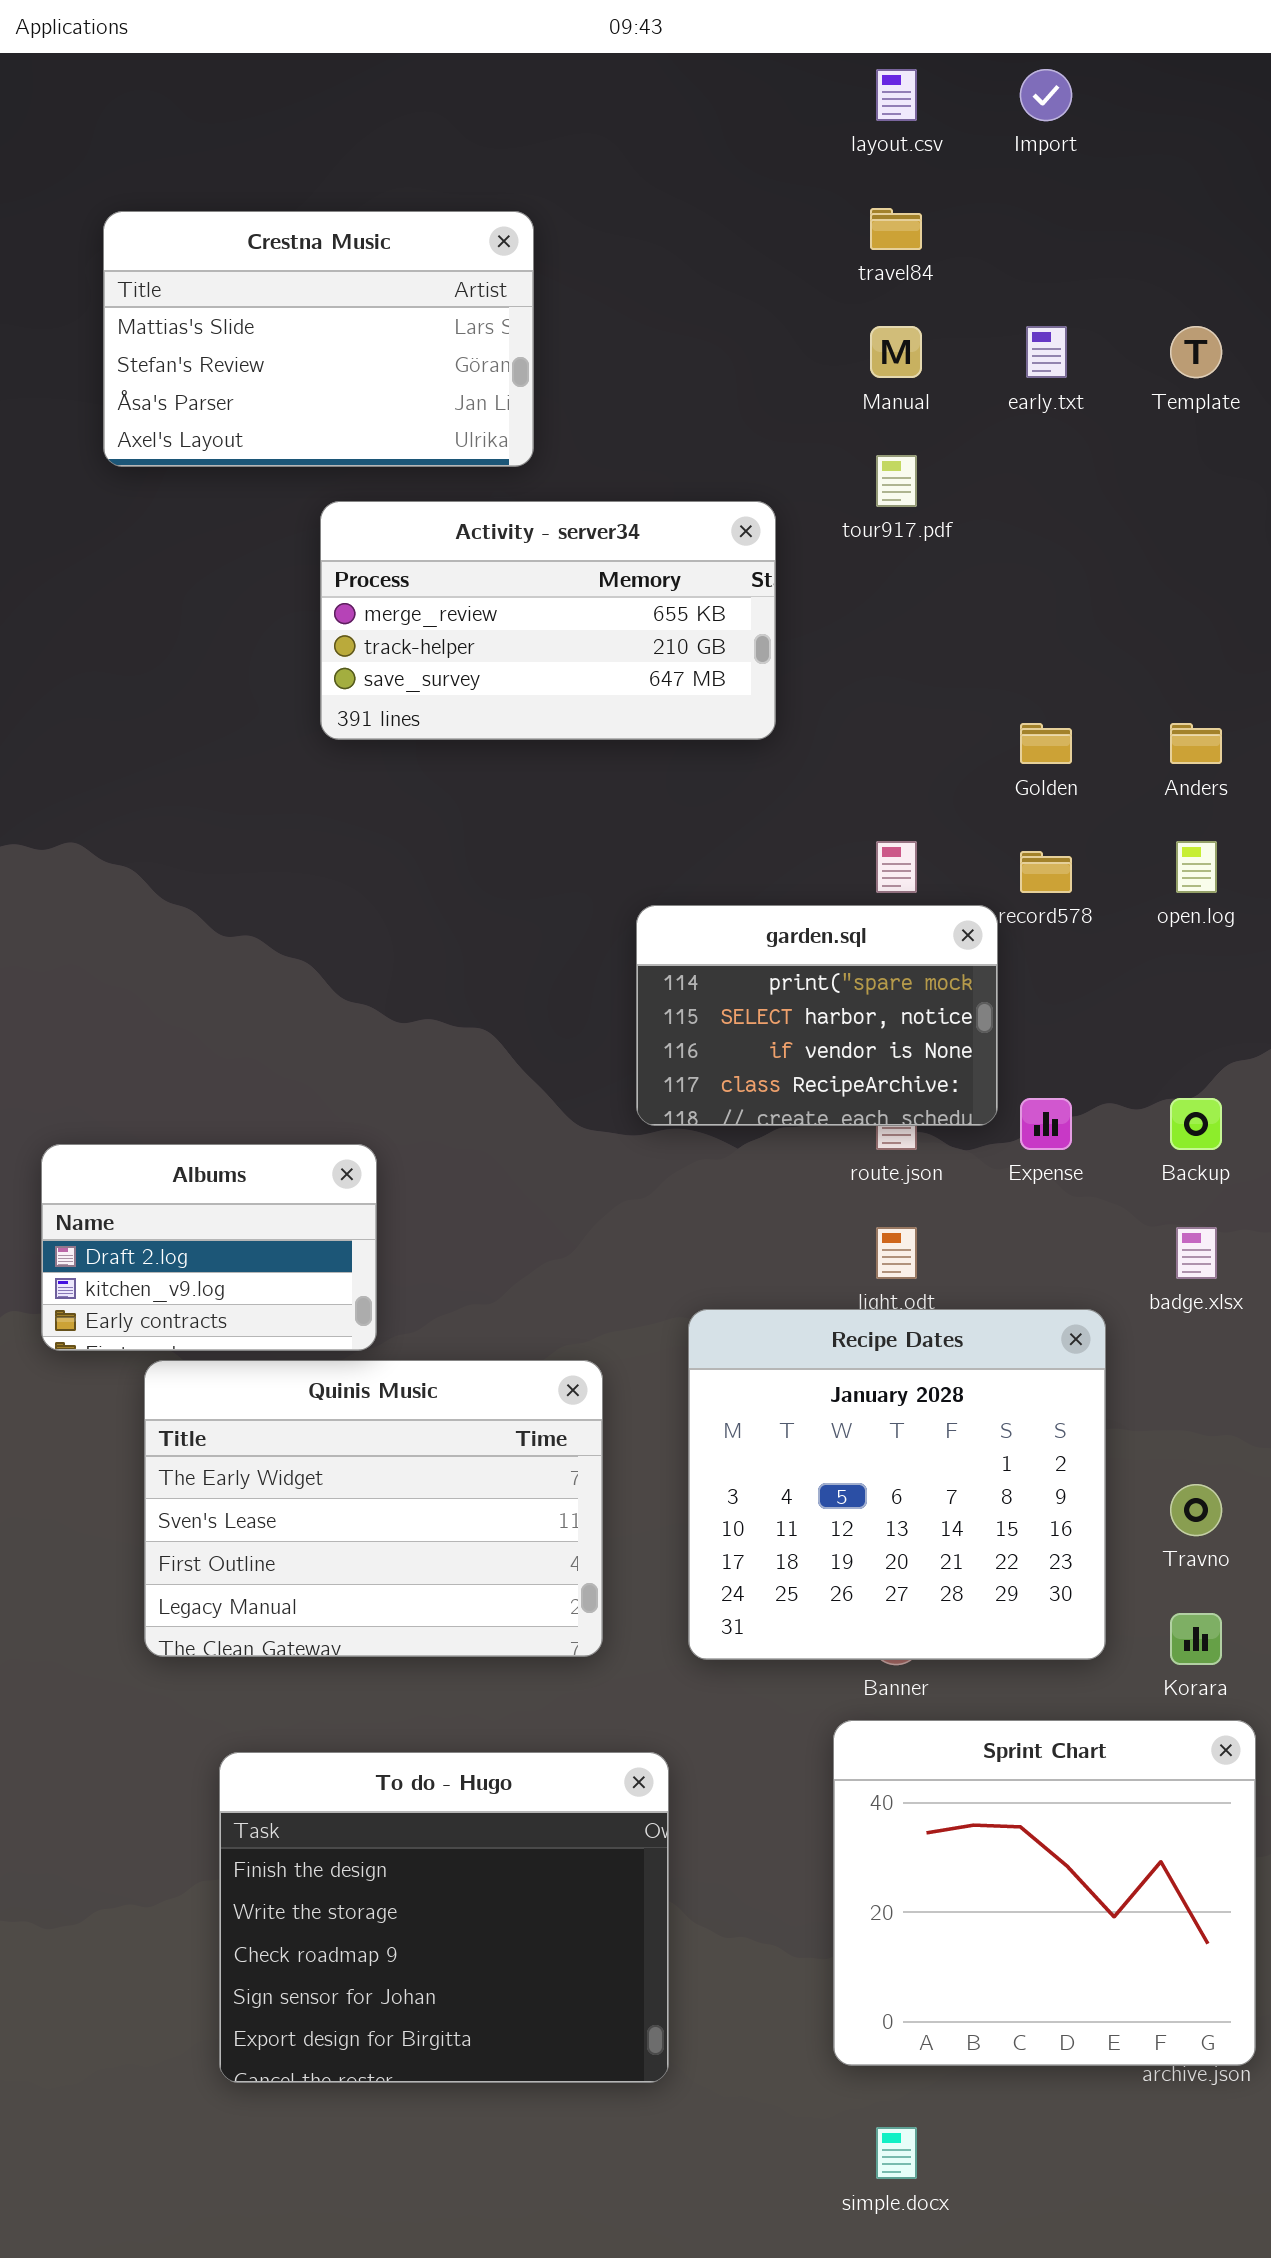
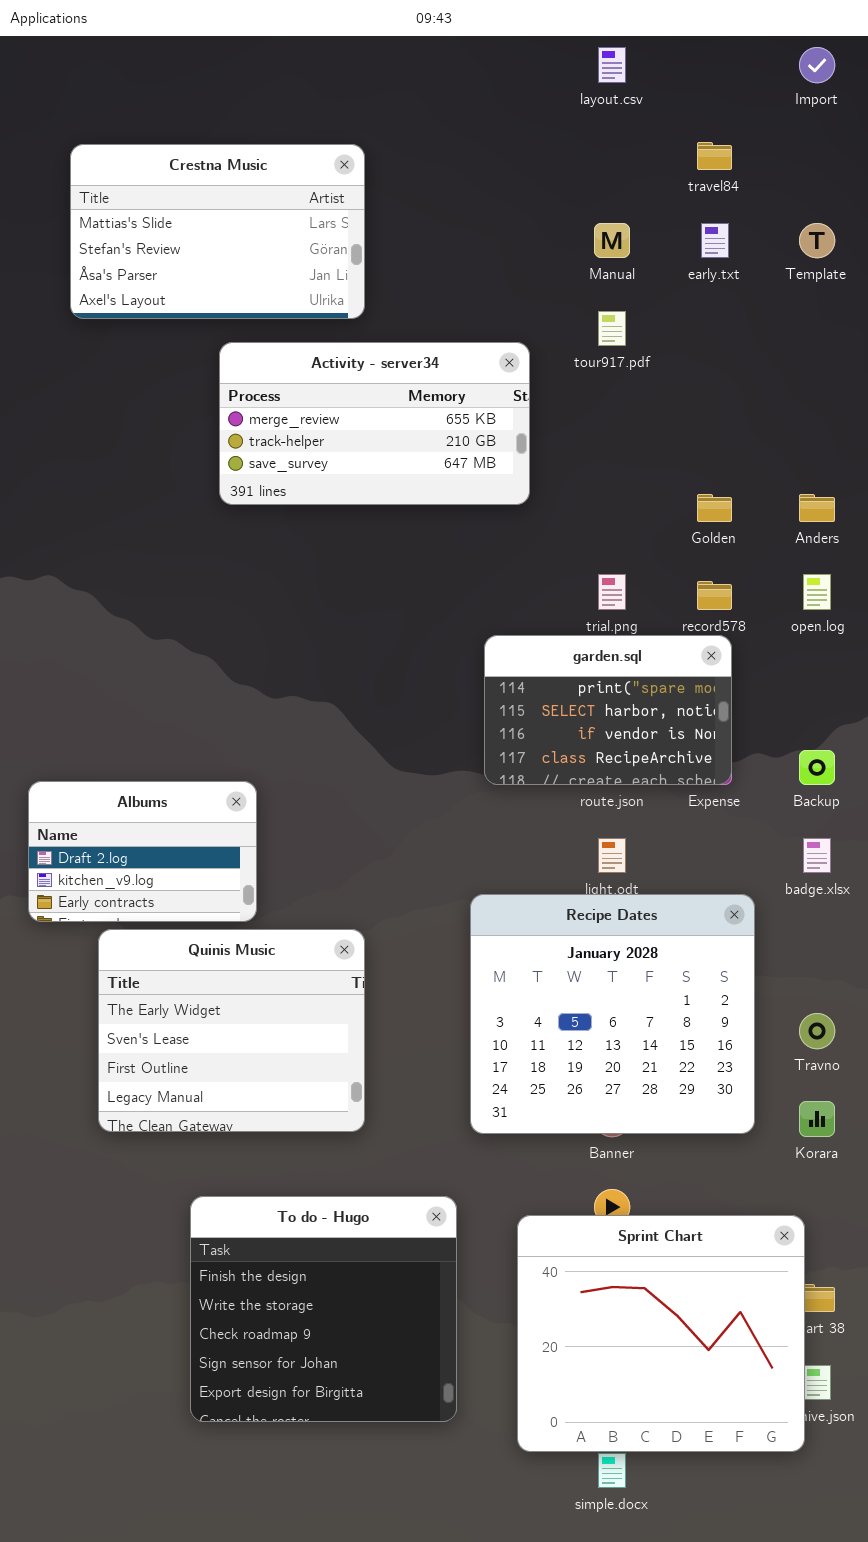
Import: [1020,69,1072,121] -> [799,47,835,83], moved
travel84: [870,208,922,250] -> [697,142,732,170], moved
garden.sql: [636,905,998,1126] -> [484,635,732,785], moved
Quinis Music: [144,1360,603,1657] -> [98,929,365,1132], resized
Sprint Chart: [833,1720,1256,2066] -> [517,1215,805,1452], moved
To do - Hugo: [219,1752,669,2083] -> [190,1196,457,1422], resized

